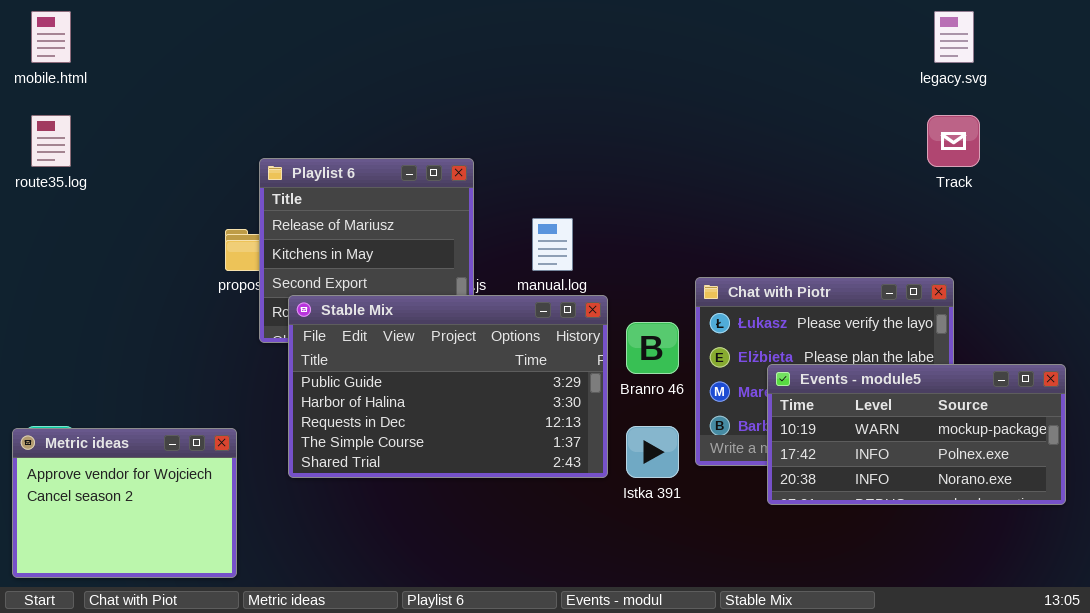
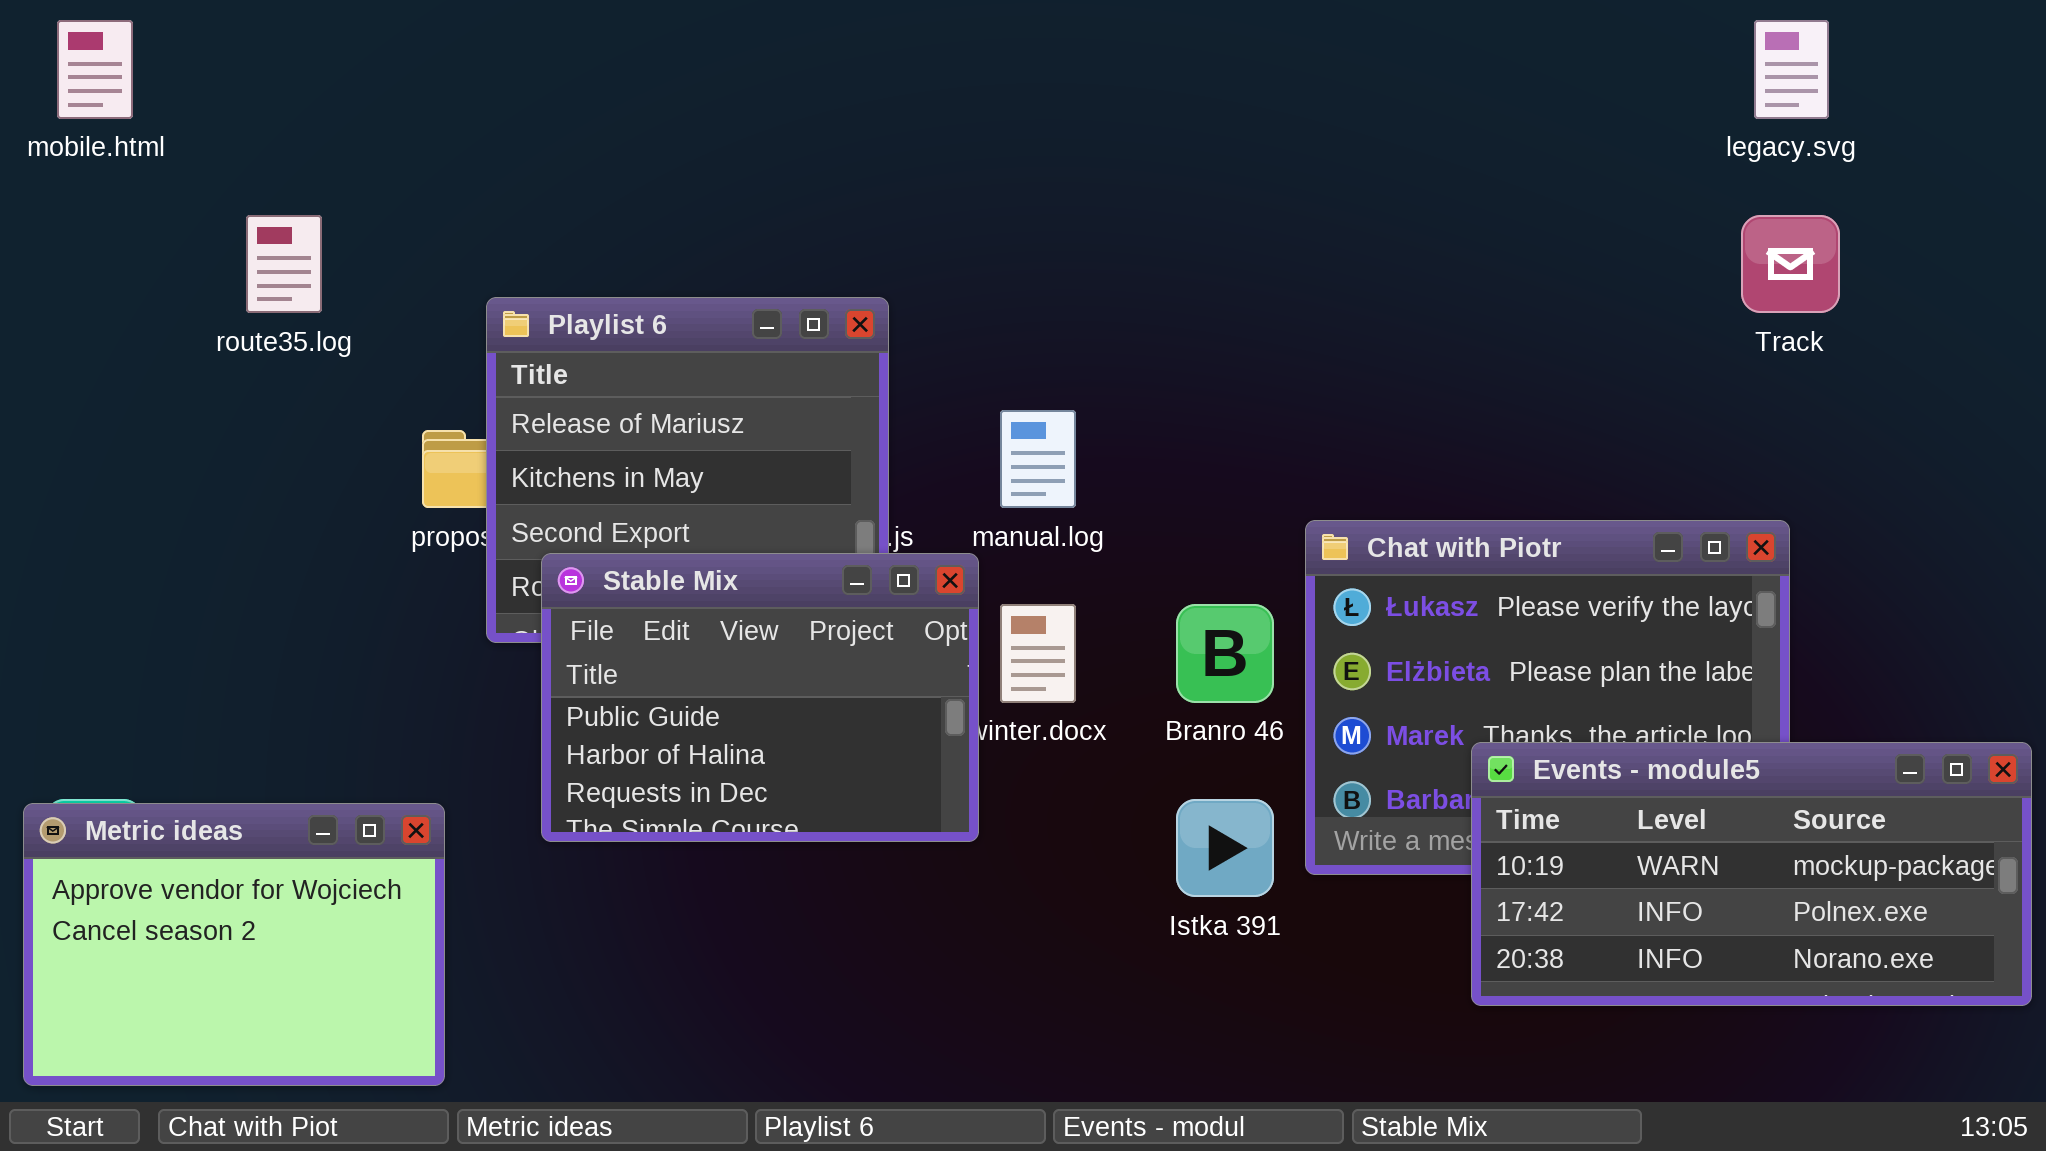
route35.log: [31,115,71,167] -> [246,215,322,313], moved
Stable Mix: [288,295,608,478] -> [541,553,979,842], resized
Events - module5: [767,364,1066,505] -> [1471,742,2032,1006], moved

